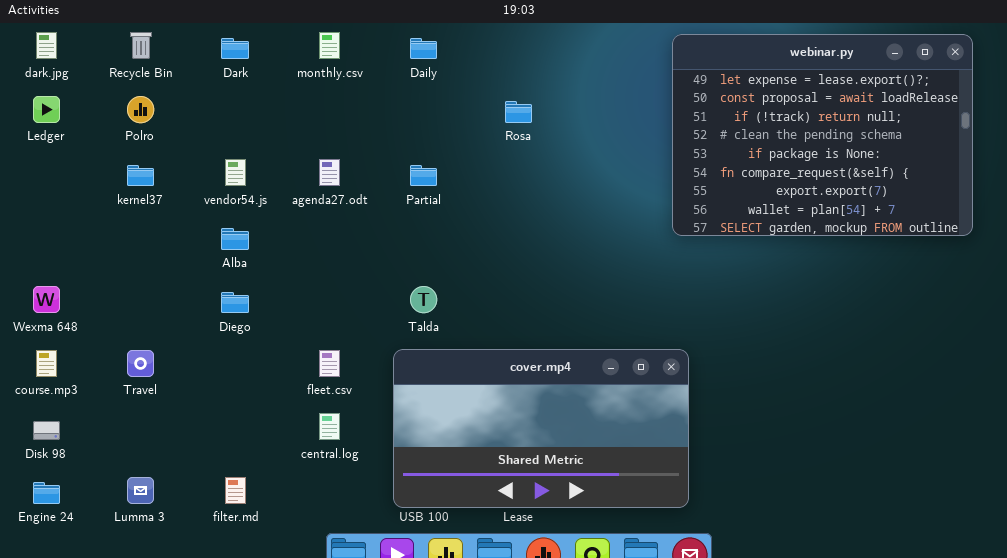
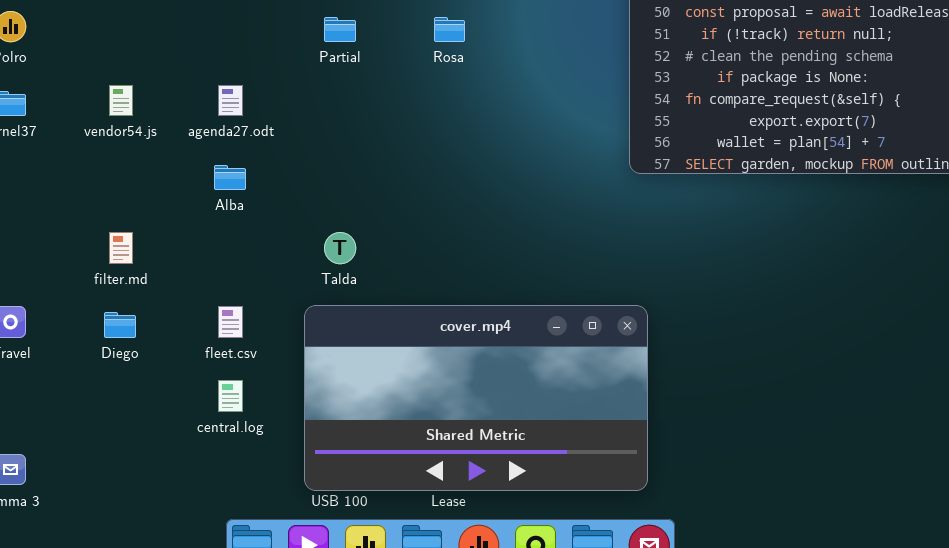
Partial: [410,165,437,186] -> [324,17,356,42], moved
Alba: [221,228,249,250] -> [214,165,246,190], moved
Diego: [221,292,249,313] -> [104,312,136,338], moved
filter.md: [225,477,246,504] -> [109,232,133,264], moved

